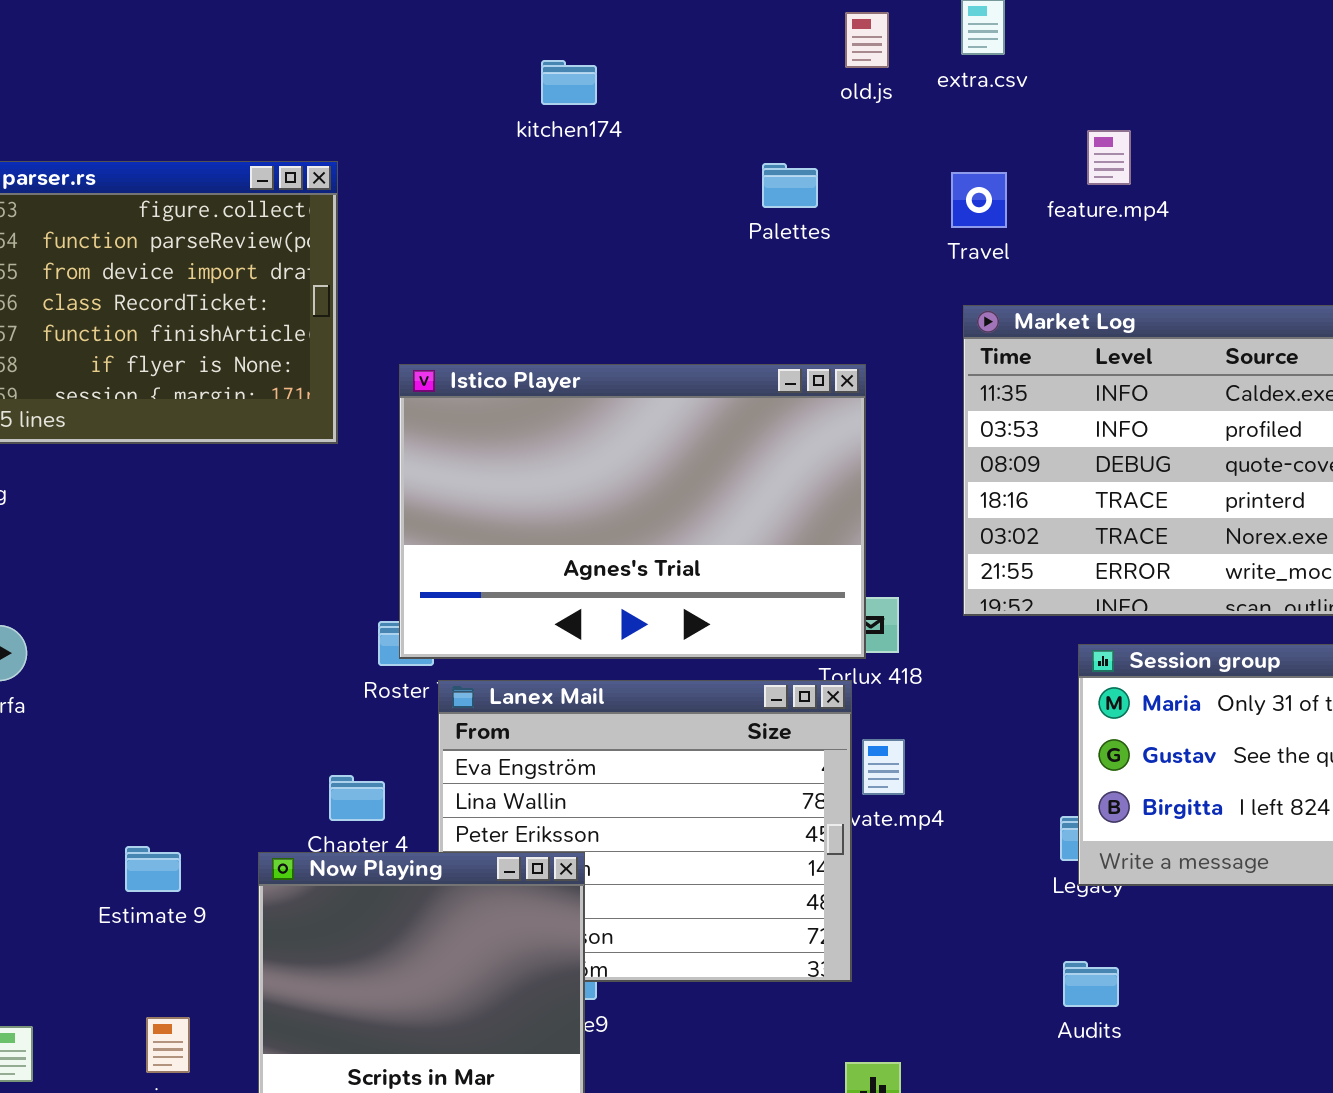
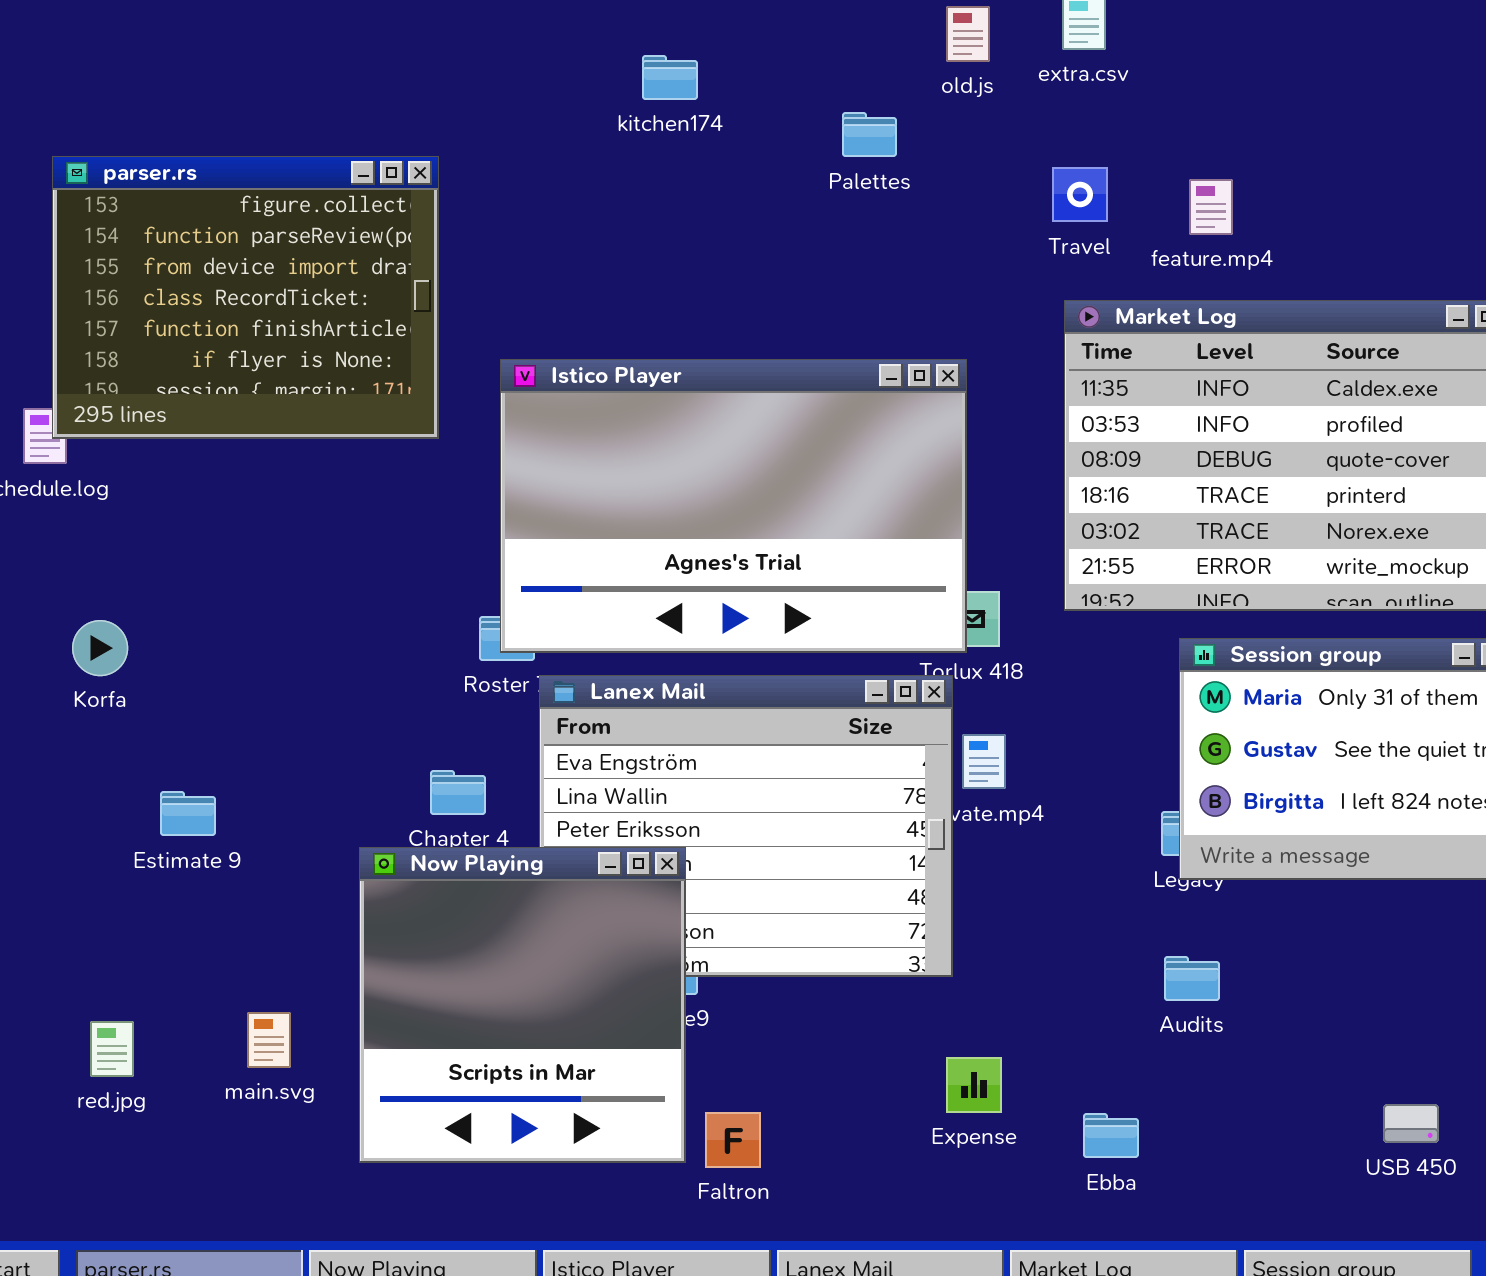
feature.mp4: [1087,130,1131,185] -> [1189,179,1233,235], moved
Palettes: [762,163,818,208] -> [842,112,897,157], moved
Estimate 9: [125,846,181,892] -> [160,791,216,836], moved

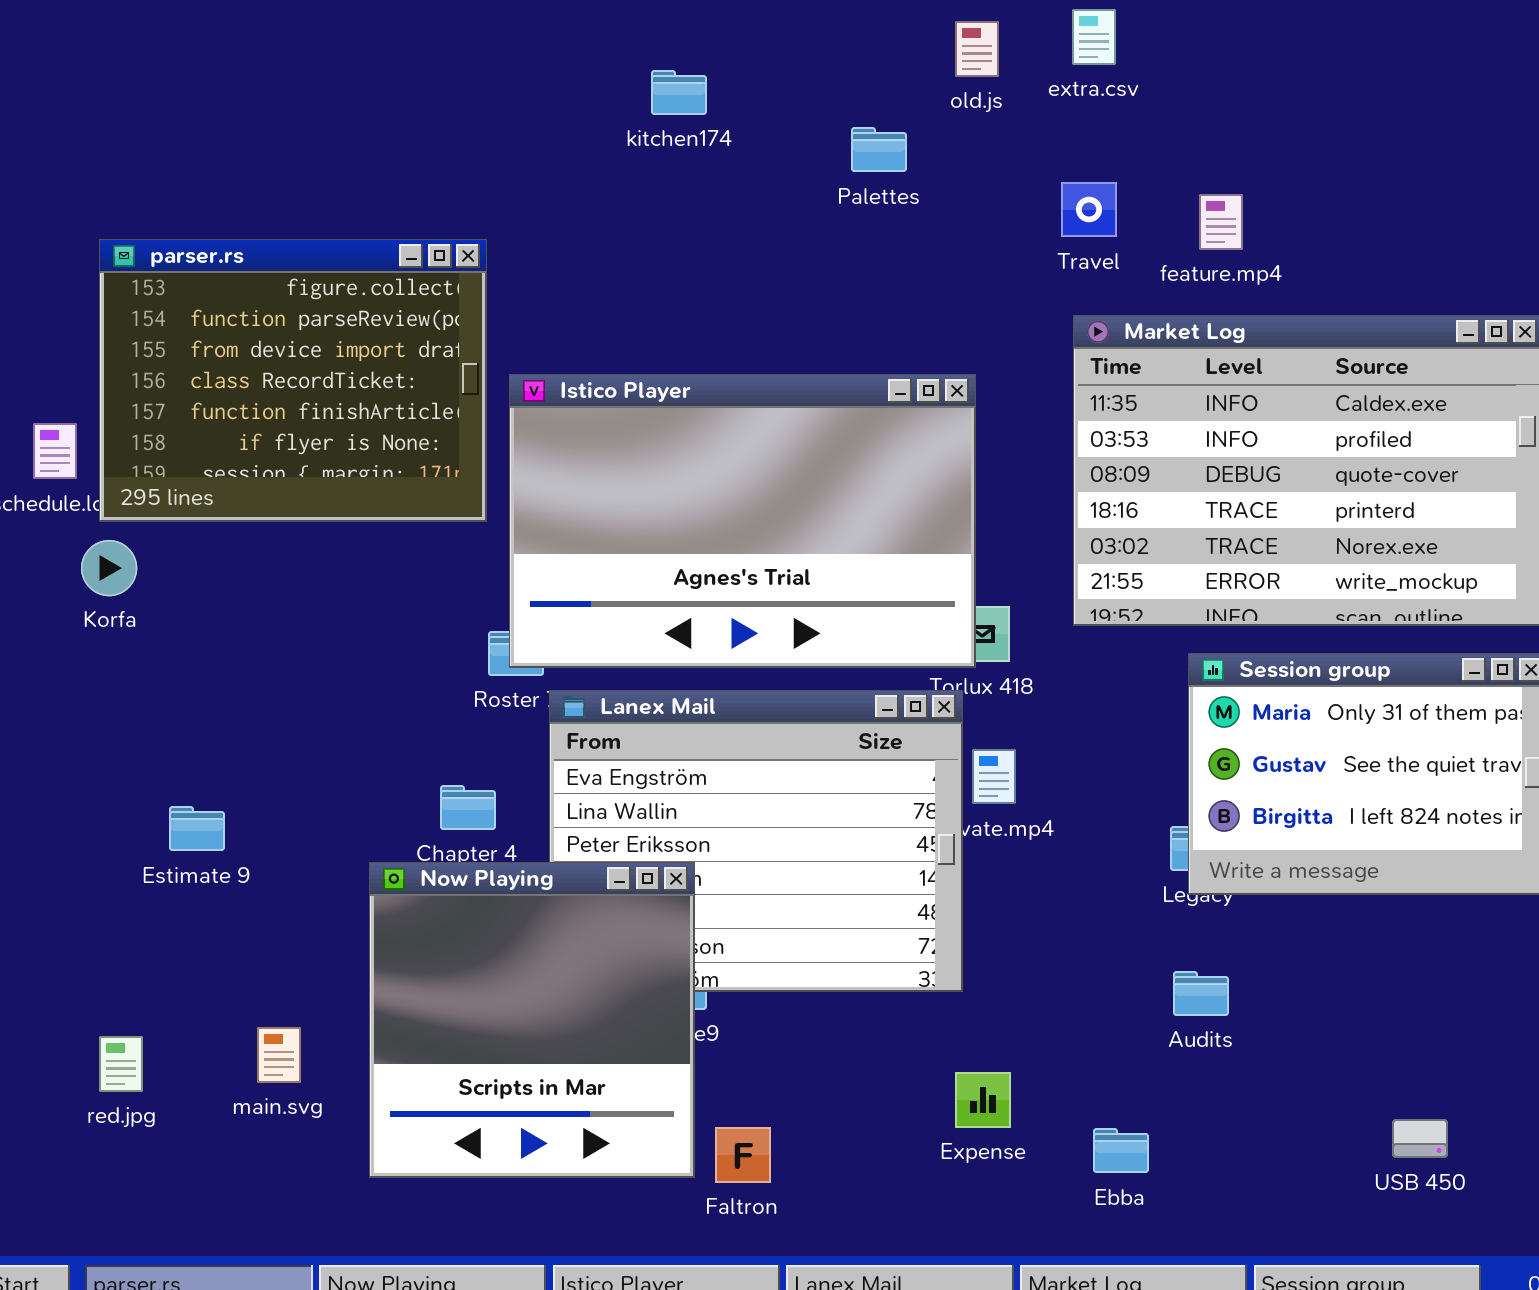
parser.rs: [52,156,439,439] -> [99,239,487,522], moved
Korfa: [72,620,128,676] -> [81,540,137,596], moved

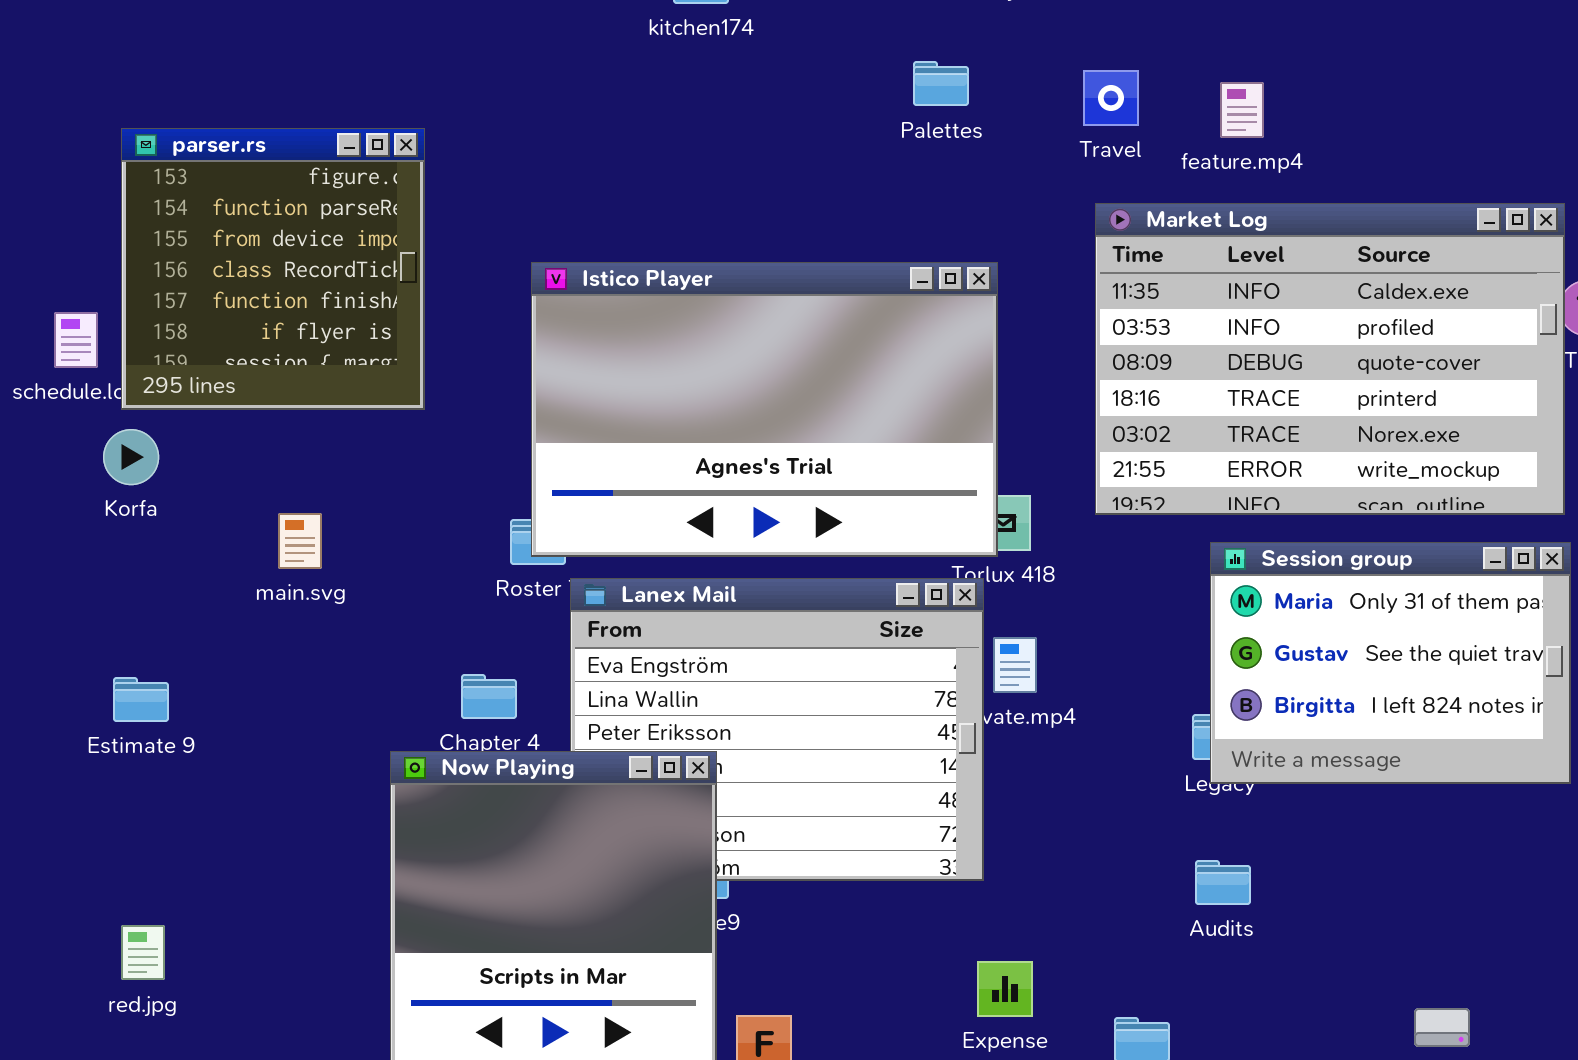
Palettes: [851,127,907,172] -> [913,61,969,106], moved
parser.rs: [99,239,487,522] -> [121,128,425,410], resized
Estimate 9: [169,806,225,851] -> [113,677,169,722], moved
main.svg: [257,1027,301,1083] -> [278,513,322,569], moved

